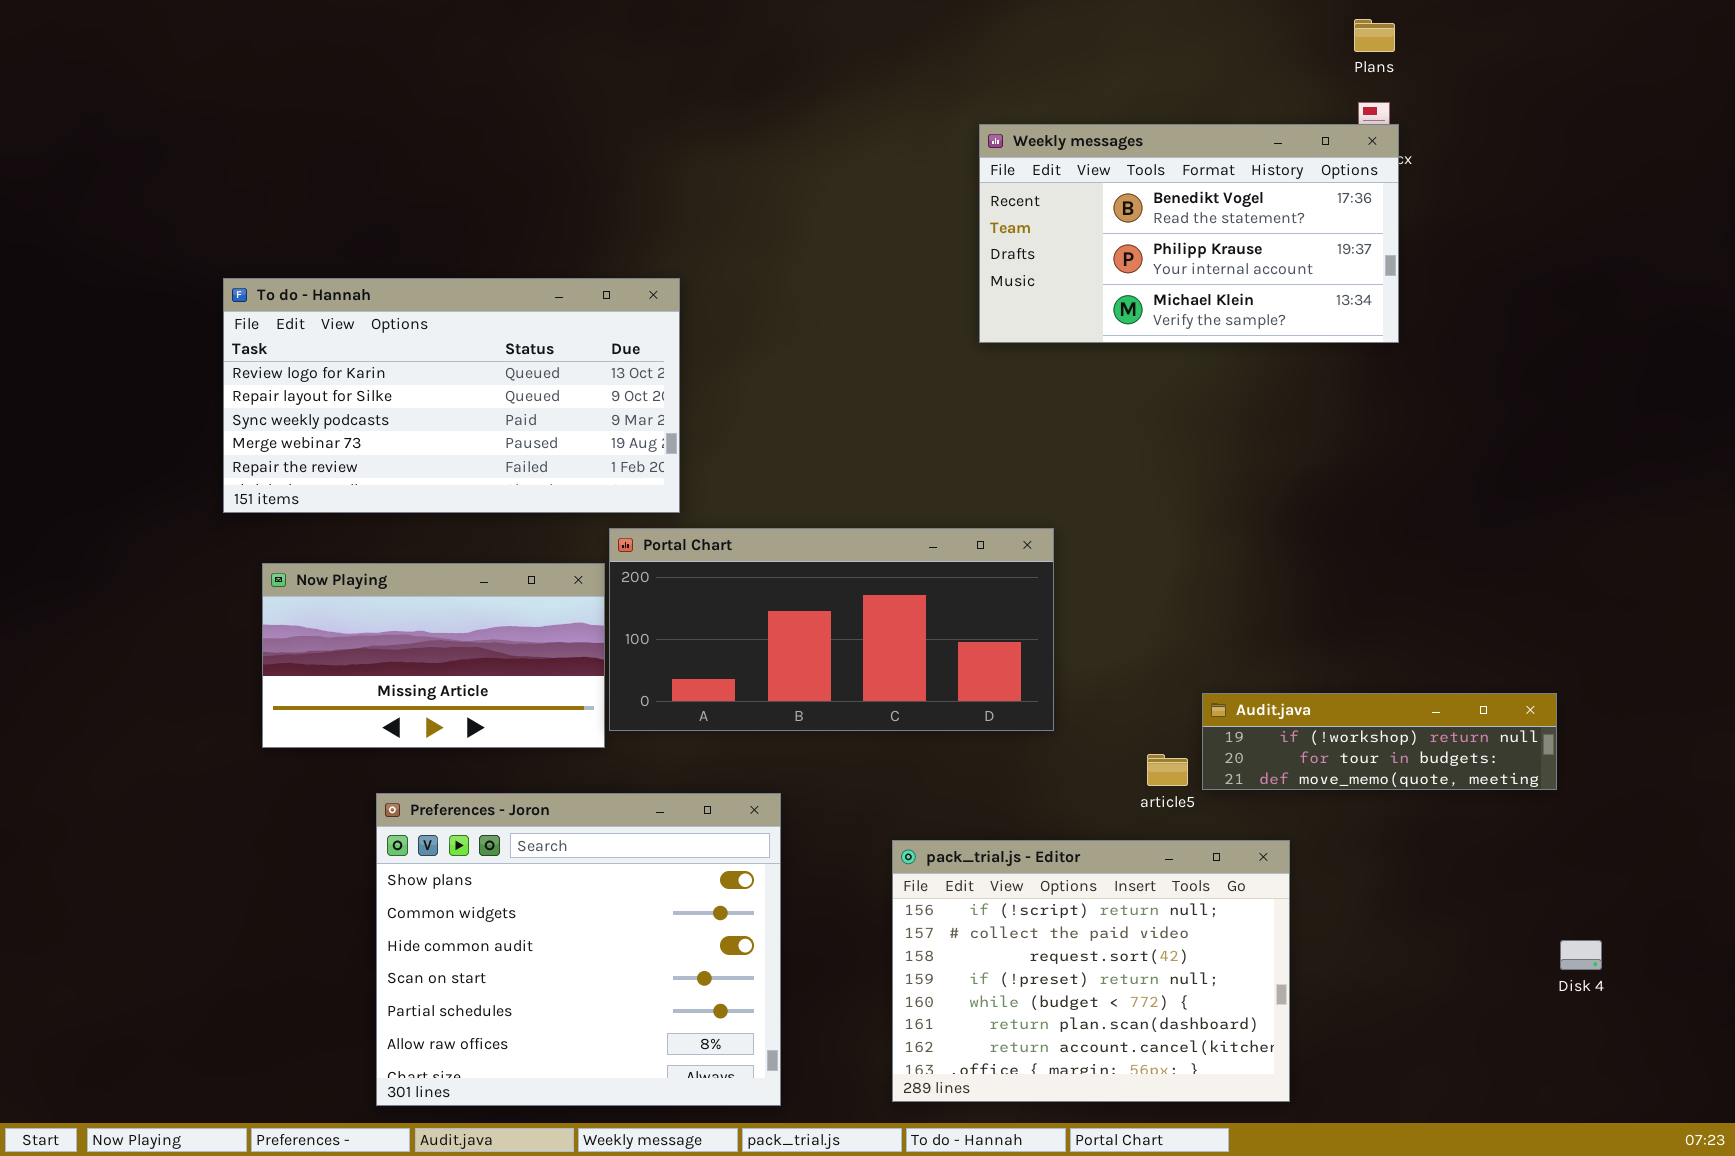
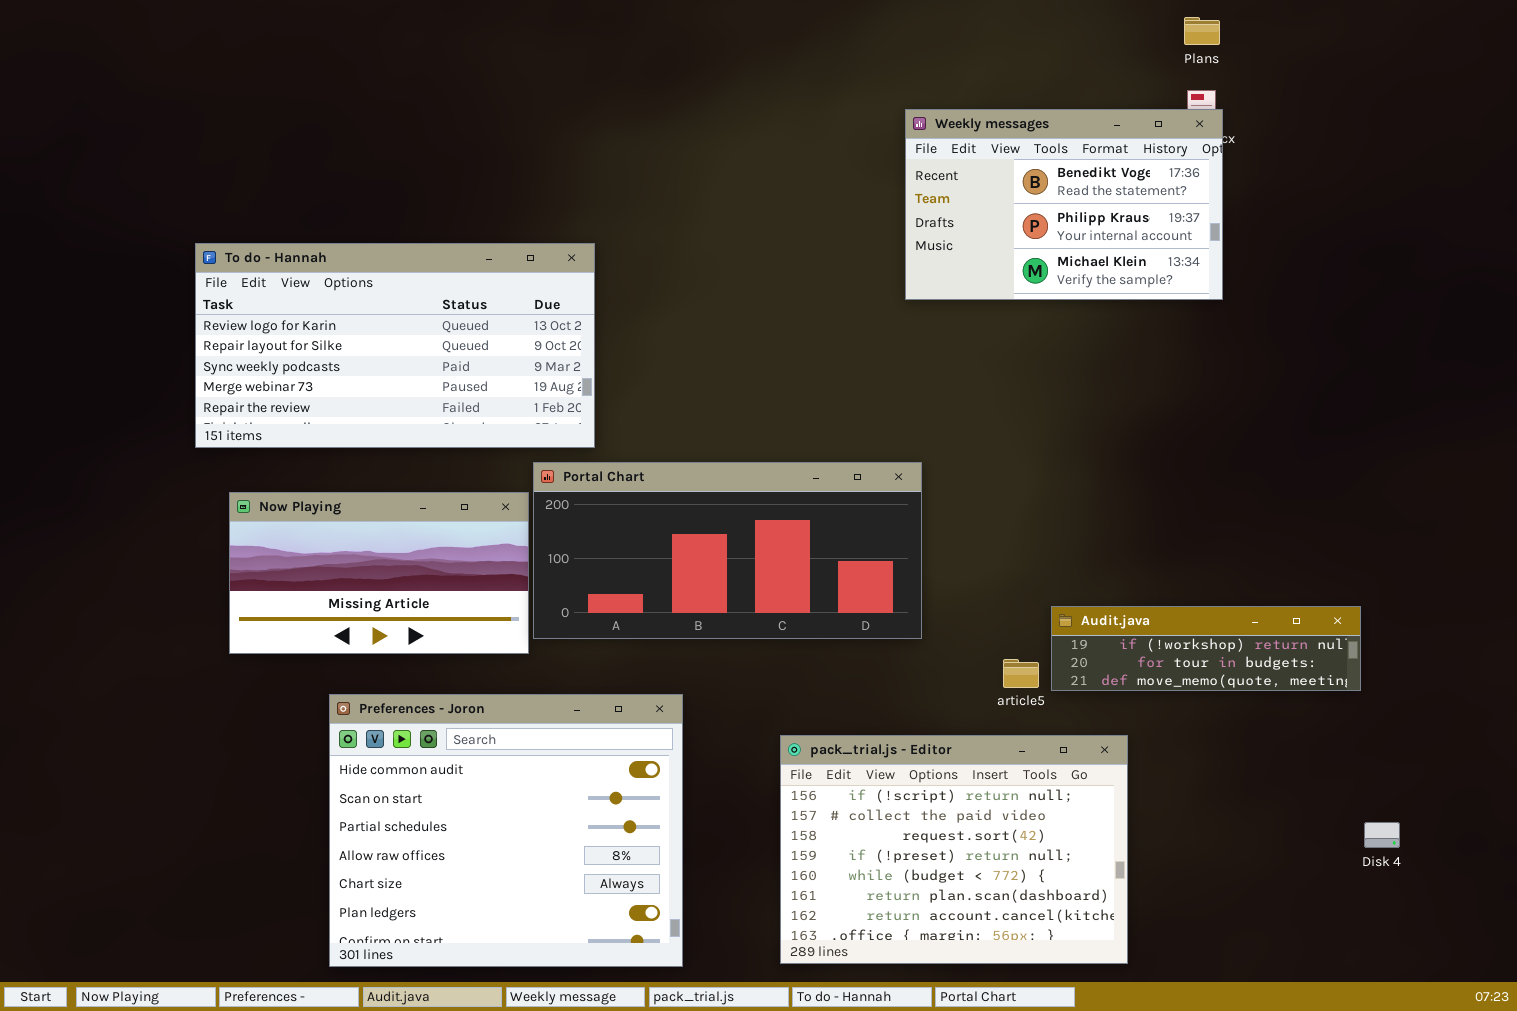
Weekly messages: [979,124,1399,343] -> [905,109,1223,300], resized
Preferences - Joron: [376,793,781,1106] -> [329,694,683,967], scrolled down 2 rows

